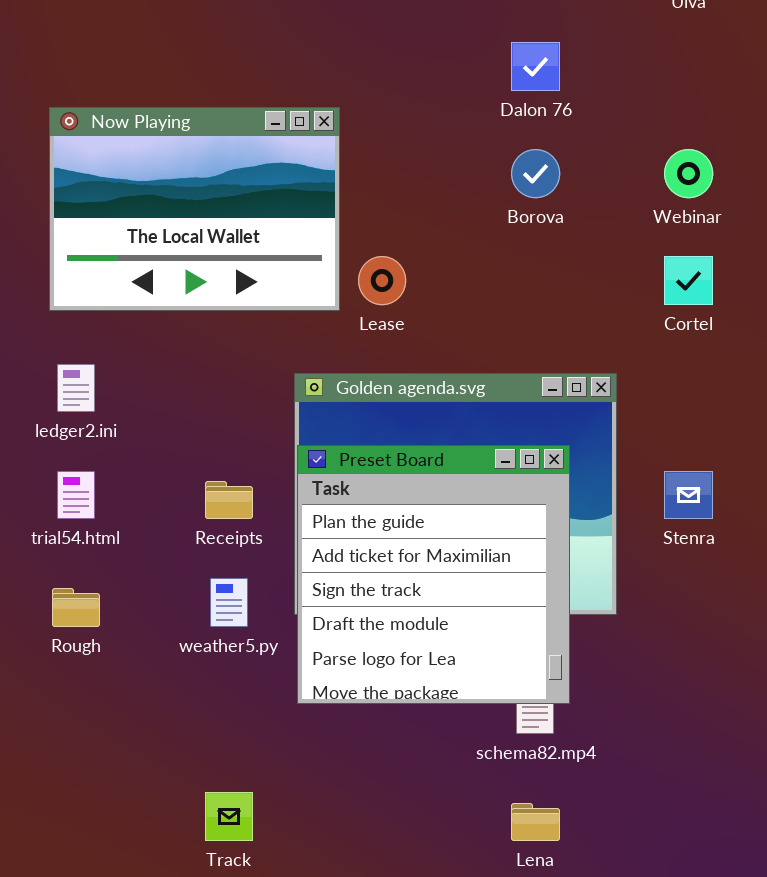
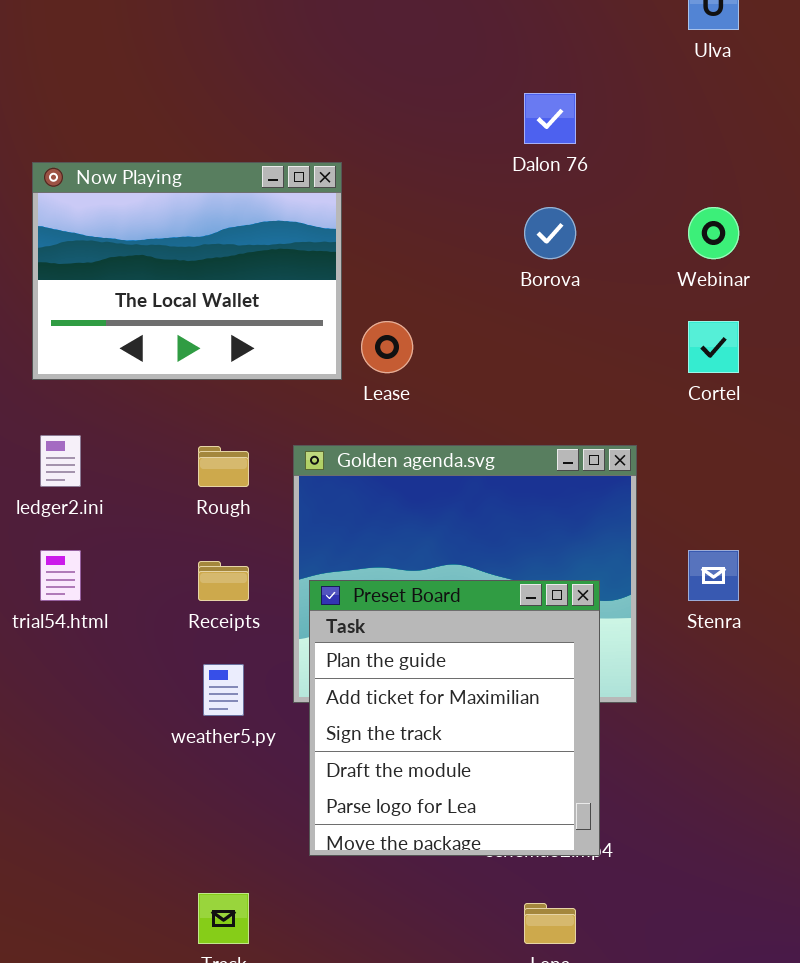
Preset Board: [297,445,570,704] -> [309,580,600,856], moved
Rough: [52,588,100,627] -> [198,446,249,487], moved

